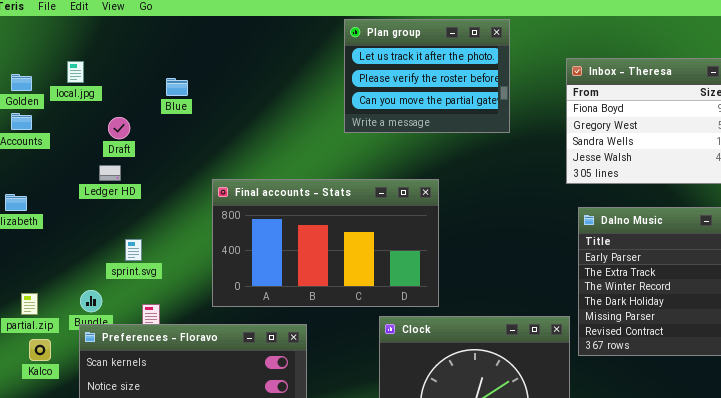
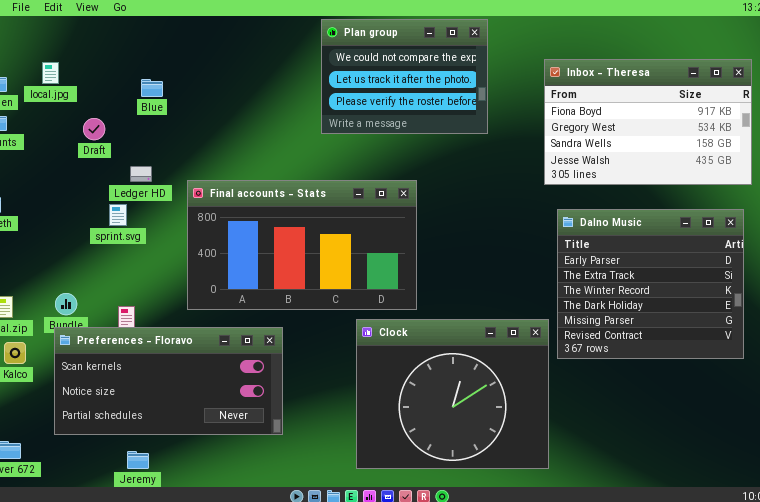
Plan group: [344,19,510,133] -> [321,19,488,134], scrolled up 1 row
Ledger HD: [99,165,121,181] -> [130,166,152,182], moved
sprint.svg: [125,239,142,261] -> [109,204,127,226], moved

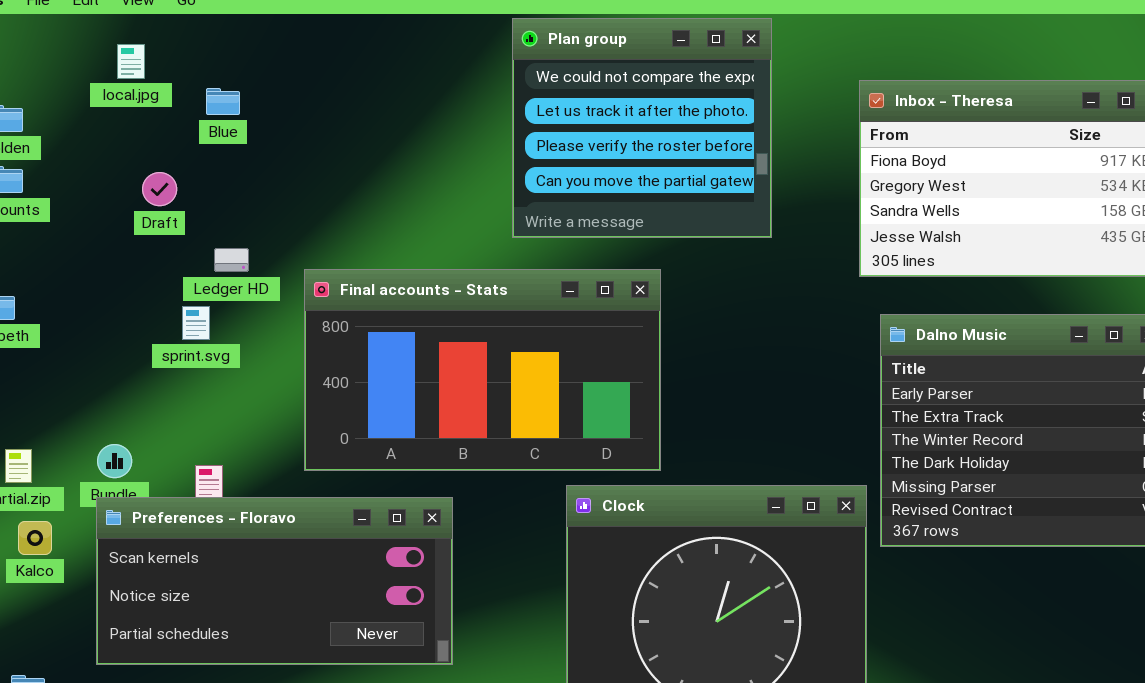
Plan group: [321,19,488,134] -> [512,18,772,238], resized
local.jpg: [42,62,59,84] -> [117,44,145,79], moved
Blue: [141,79,163,97] -> [206,88,240,115], moved

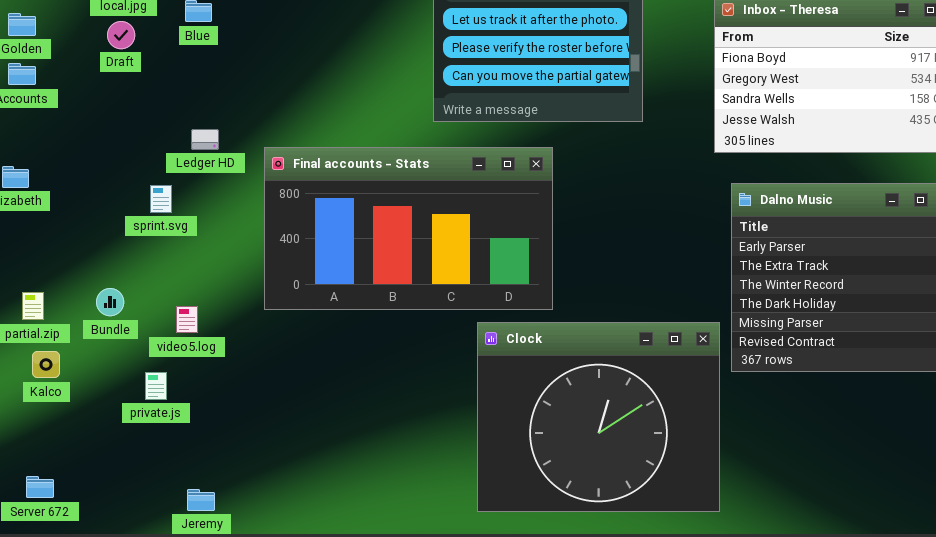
Draft: [142,172,177,206] -> [107,21,135,49], moved
sprint.svg: [182,306,210,340] -> [150,185,172,213], moved
Preferences - Floravo: [96,497,453,665] -> none, closed

